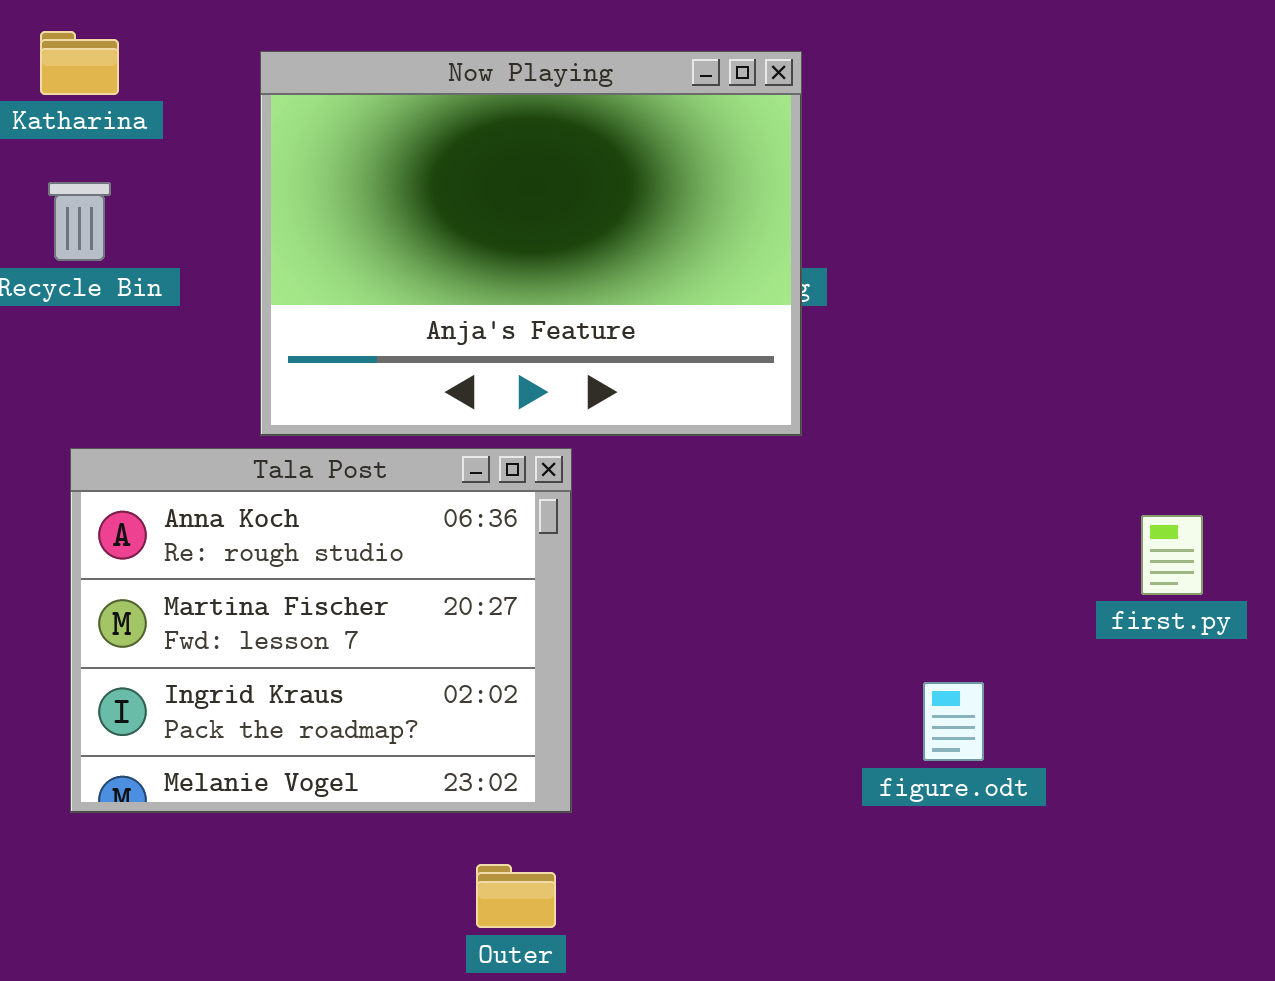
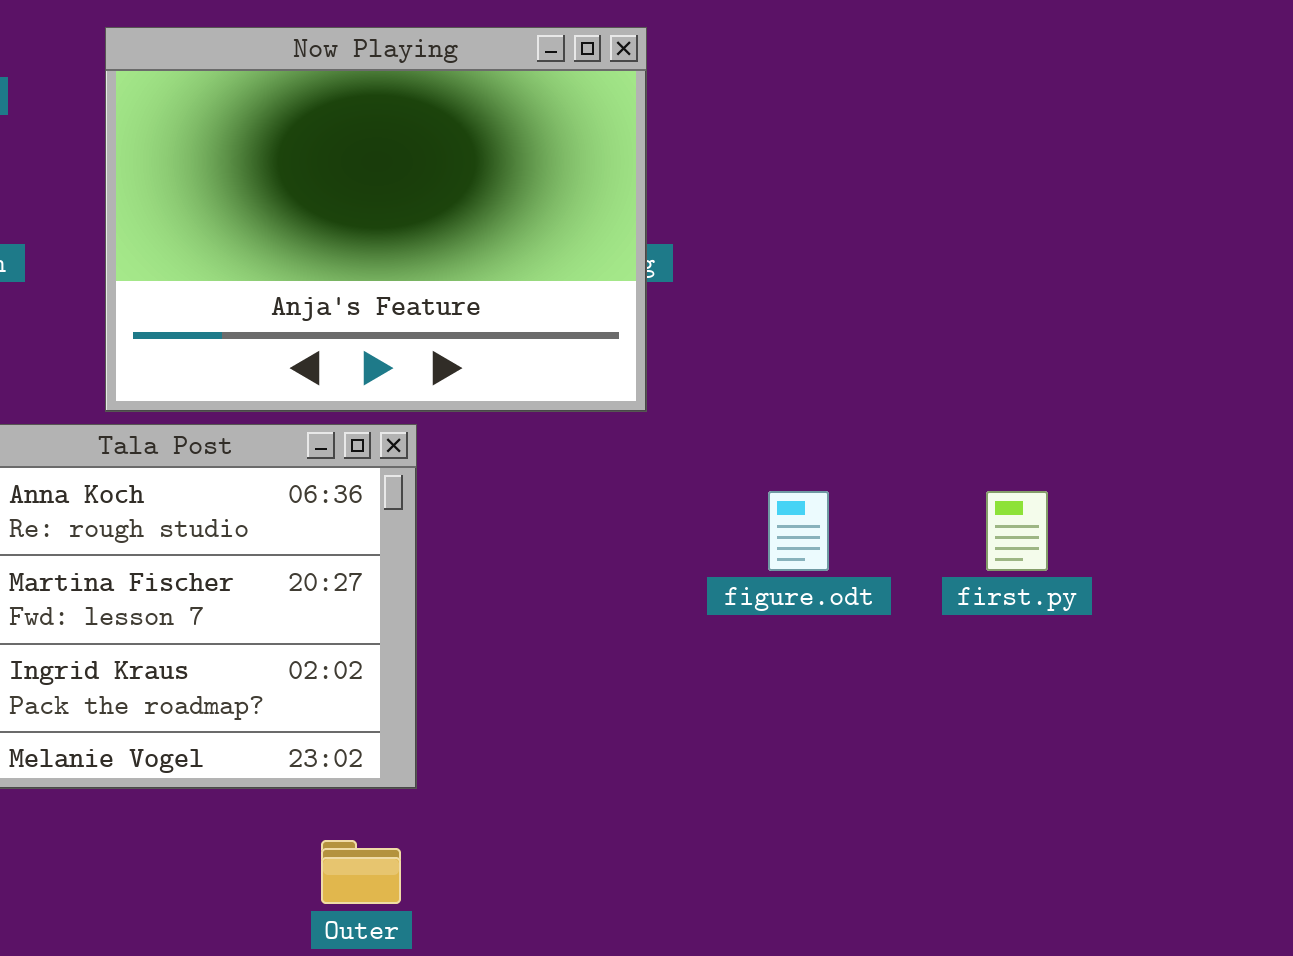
figure.odt: [923,682,984,761] -> [768,491,829,571], moved

